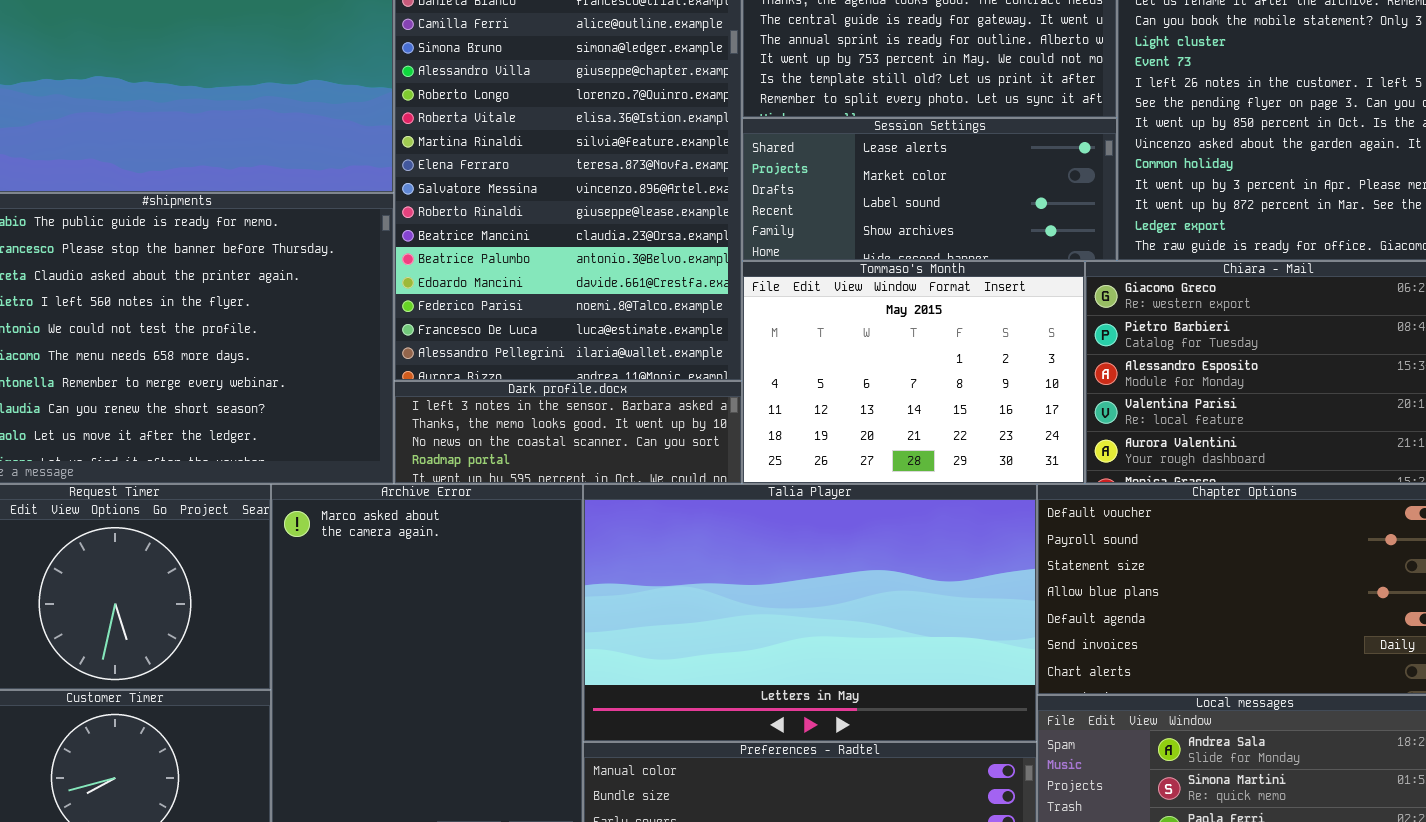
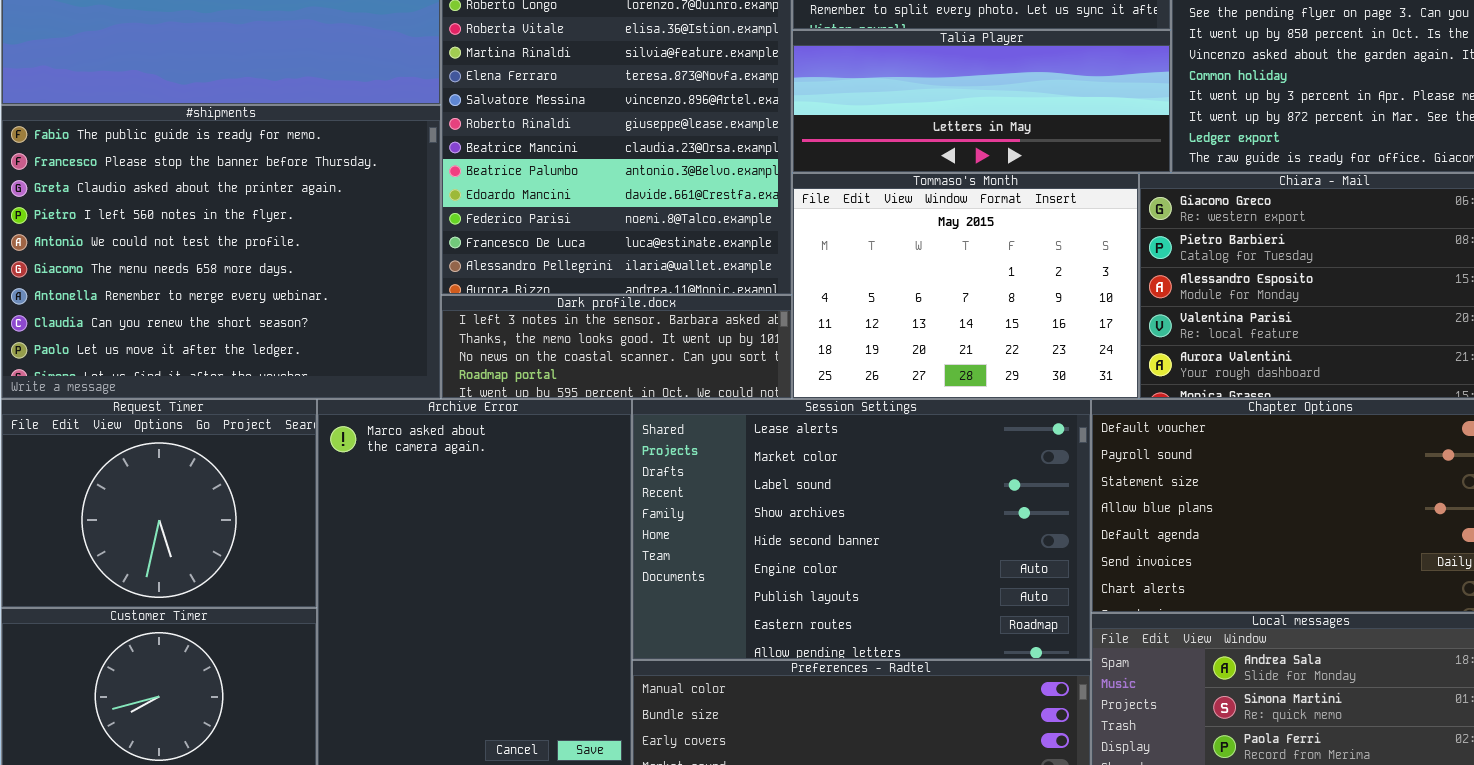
Session Settings: [742,118,1117,261] -> [632,399,1091,660], moved, resized
Talia Player: [583,484,1037,742] -> [792,30,1171,173], moved, resized

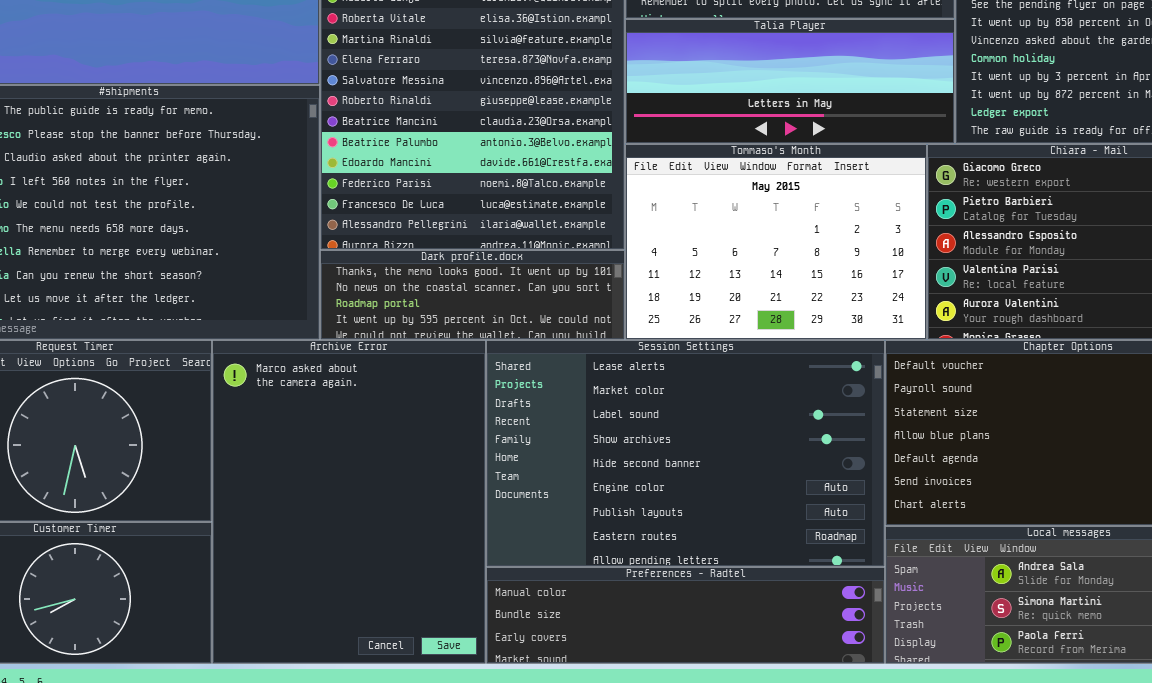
Dark profile.docx: [441,295,792,399] -> [320,250,625,340], scrolled down 1 row

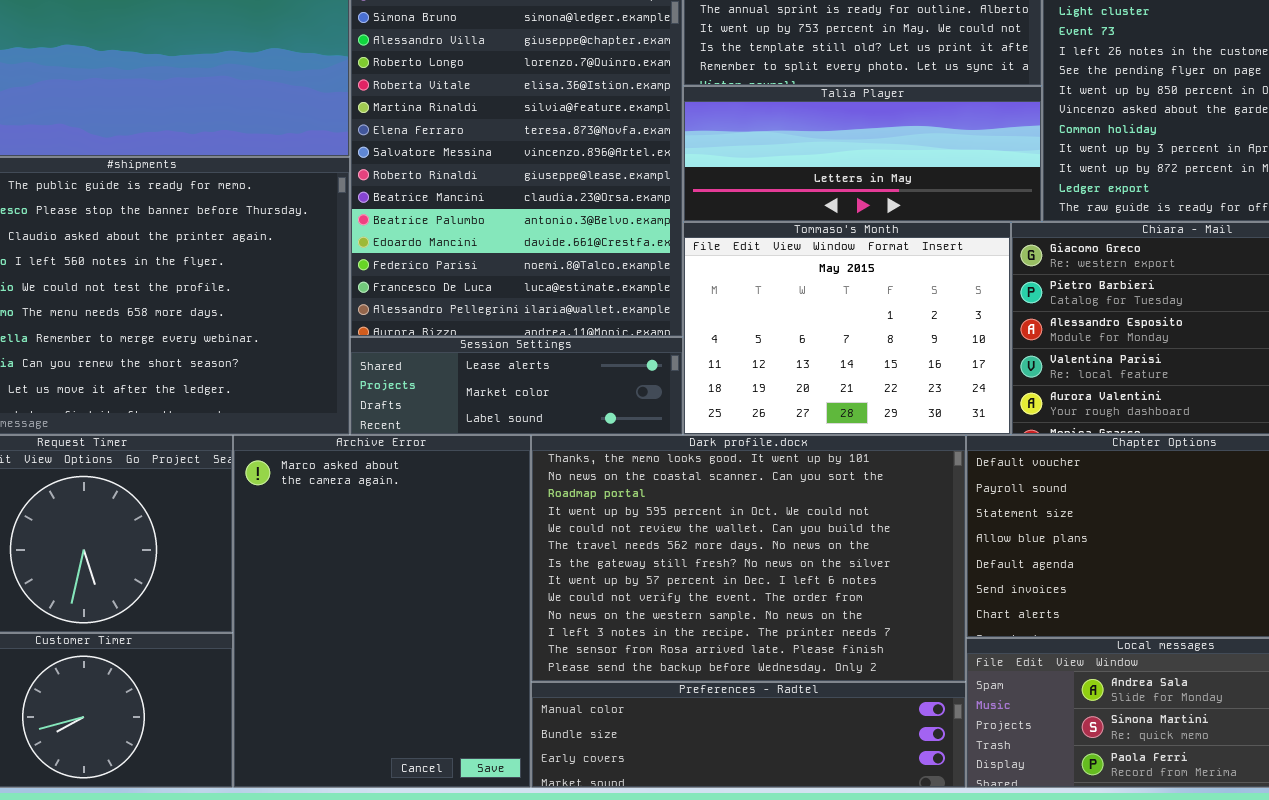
Dark profile.docx: [320,250,625,340] -> [531,435,966,682], moved, resized
Session Settings: [486,340,885,567] -> [350,337,683,435], moved, resized

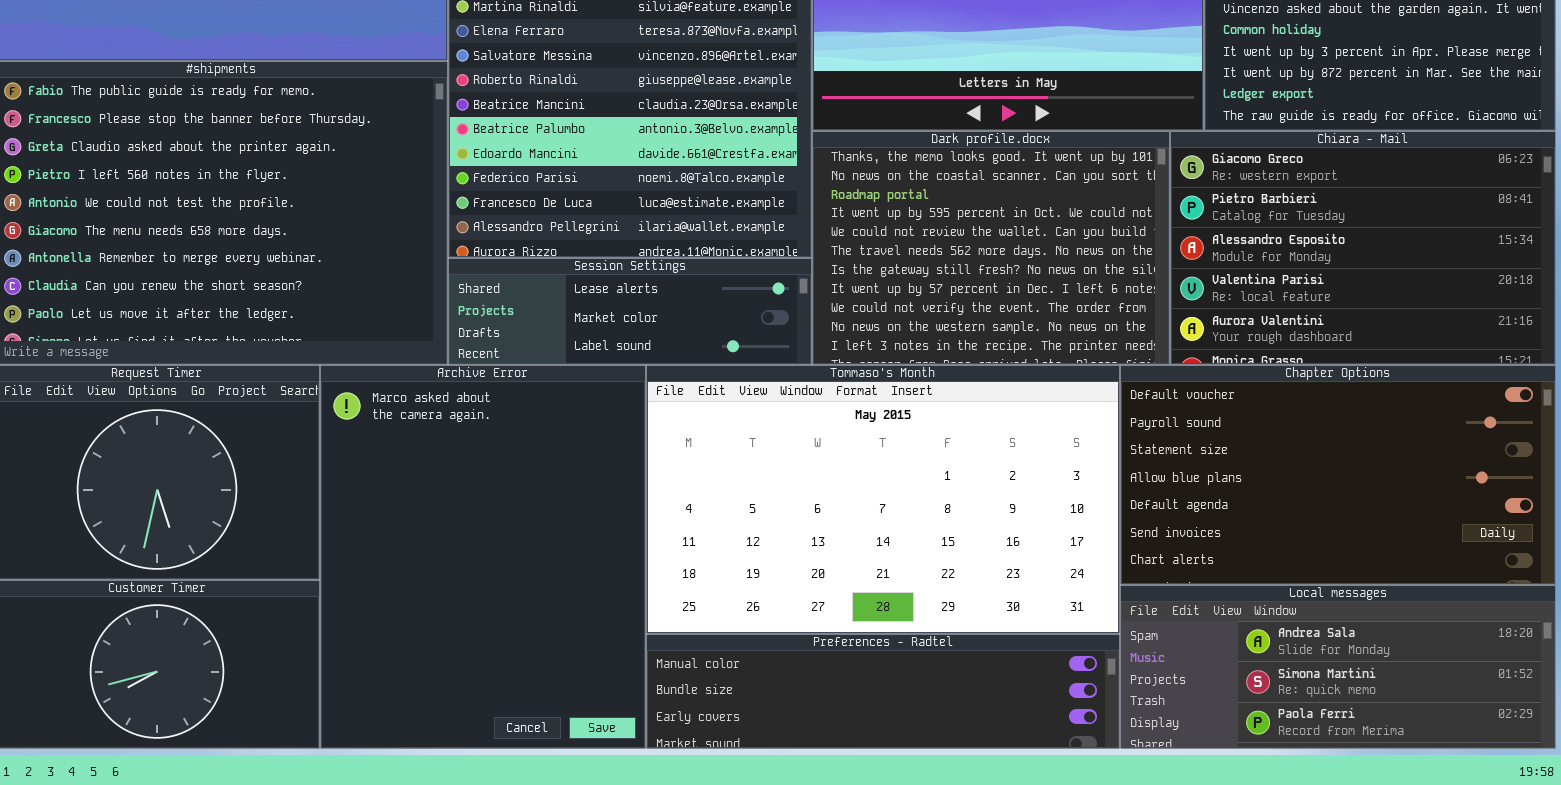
Tommaso's Month: [683,222,1011,435] -> [646,365,1120,634], moved, resized
Dark profile.docx: [531,435,966,682] -> [812,131,1170,365], moved, resized

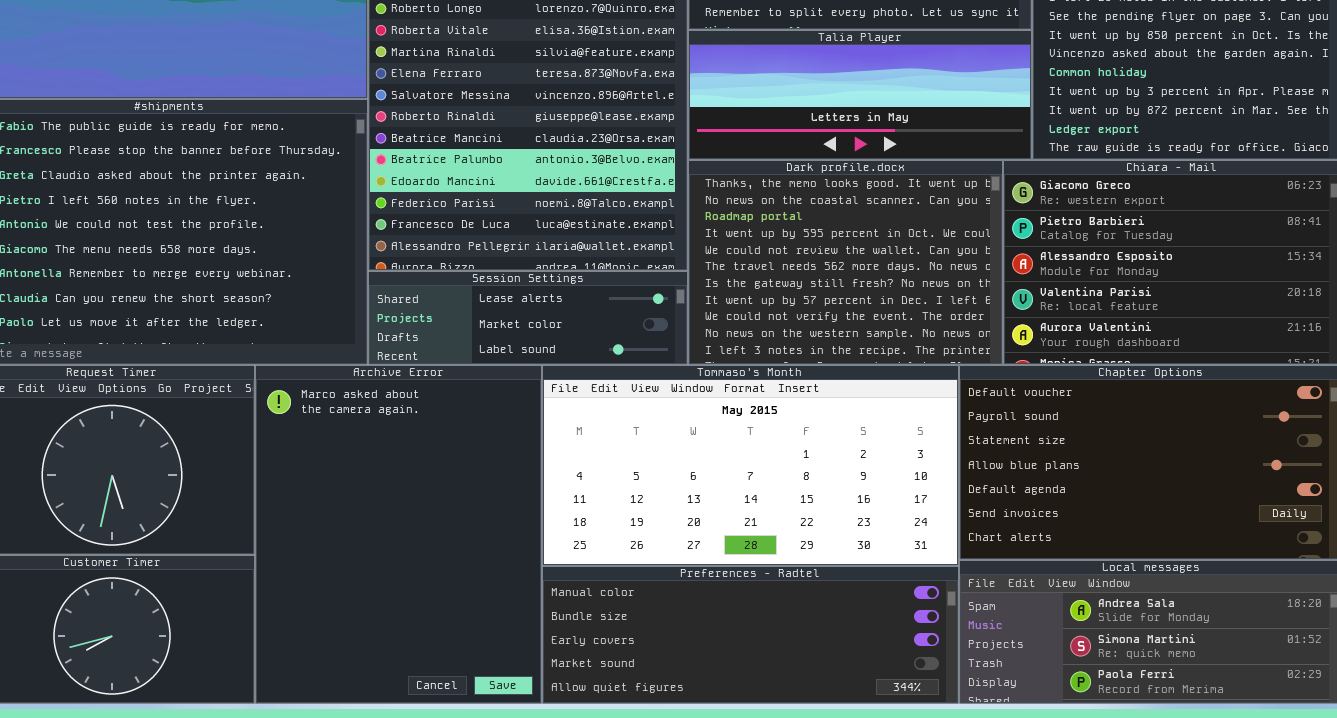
Tommaso's Month: [646,365,1120,634] -> [542,365,959,566], resized
Preferences - Radtel: [646,634,1120,749] -> [542,566,959,704], resized

